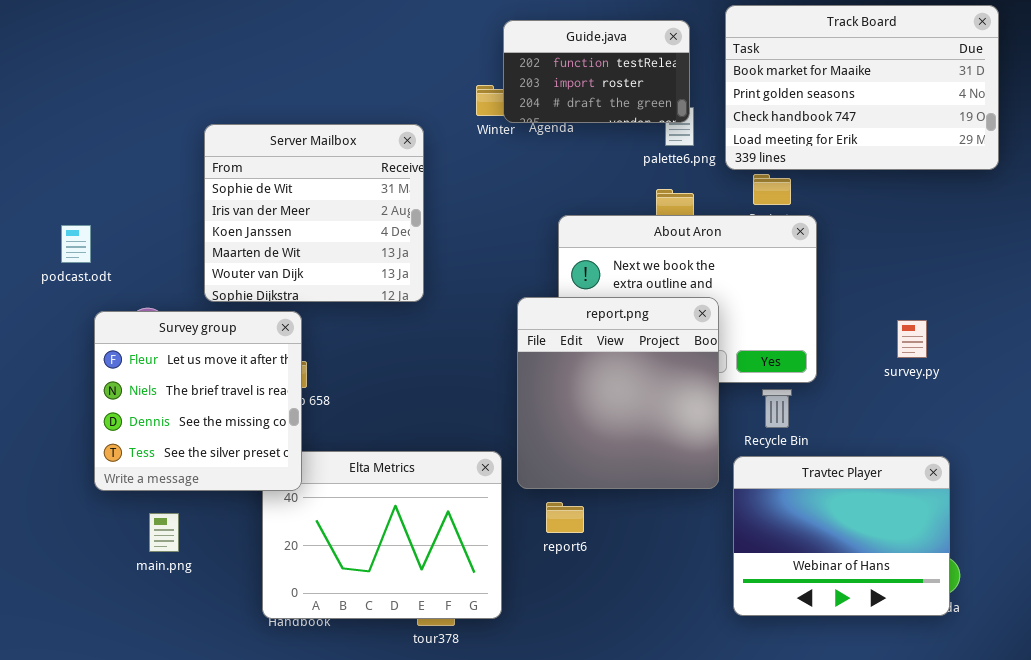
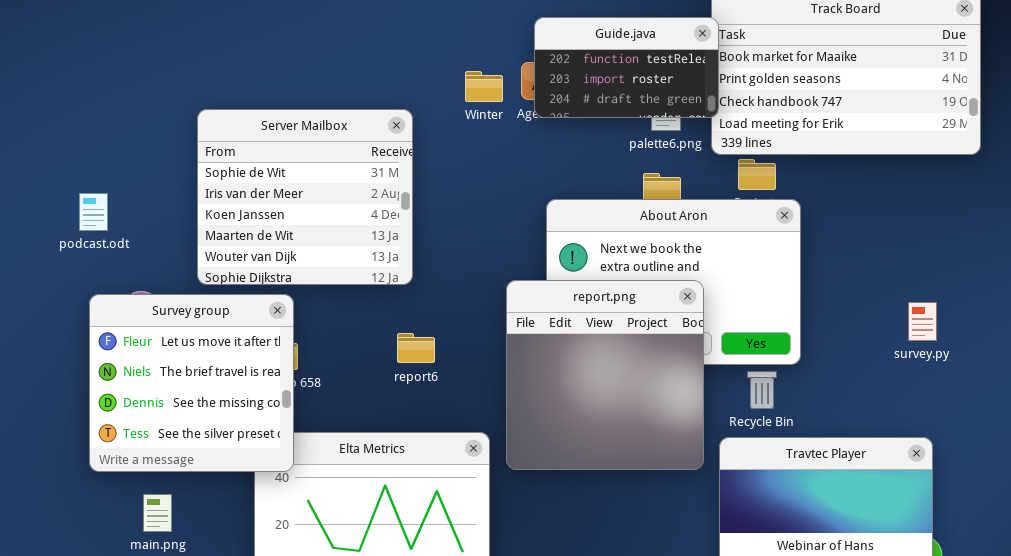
Guide.java: [503,20,690,123] -> [534,17,719,118], moved
podcast.odt: [61,225,91,263] -> [79,193,108,231], moved
survey.py: [897,320,927,358] -> [908,302,937,341], moved
report6: [546,502,584,533] -> [397,333,435,363], moved

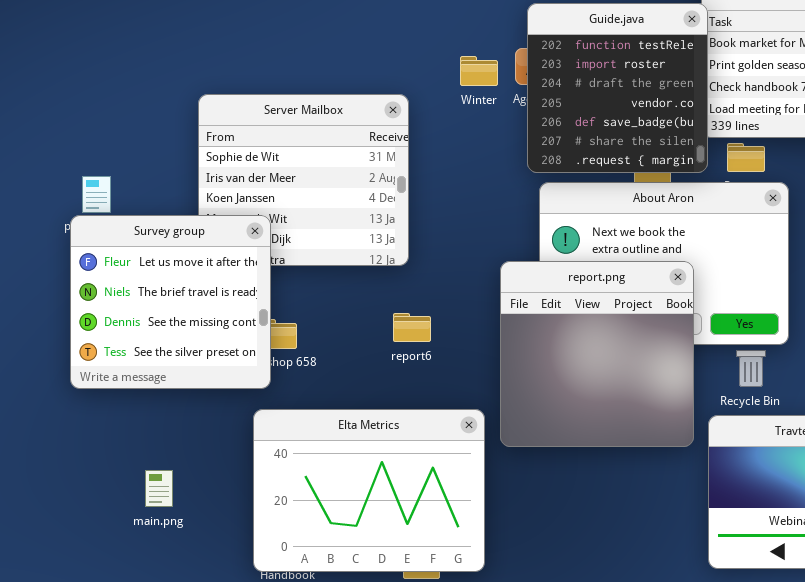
Guide.java: [534,17,719,118] -> [527,3,708,173], resized
Survey group: [89,294,294,472] -> [70,215,271,389], moved

